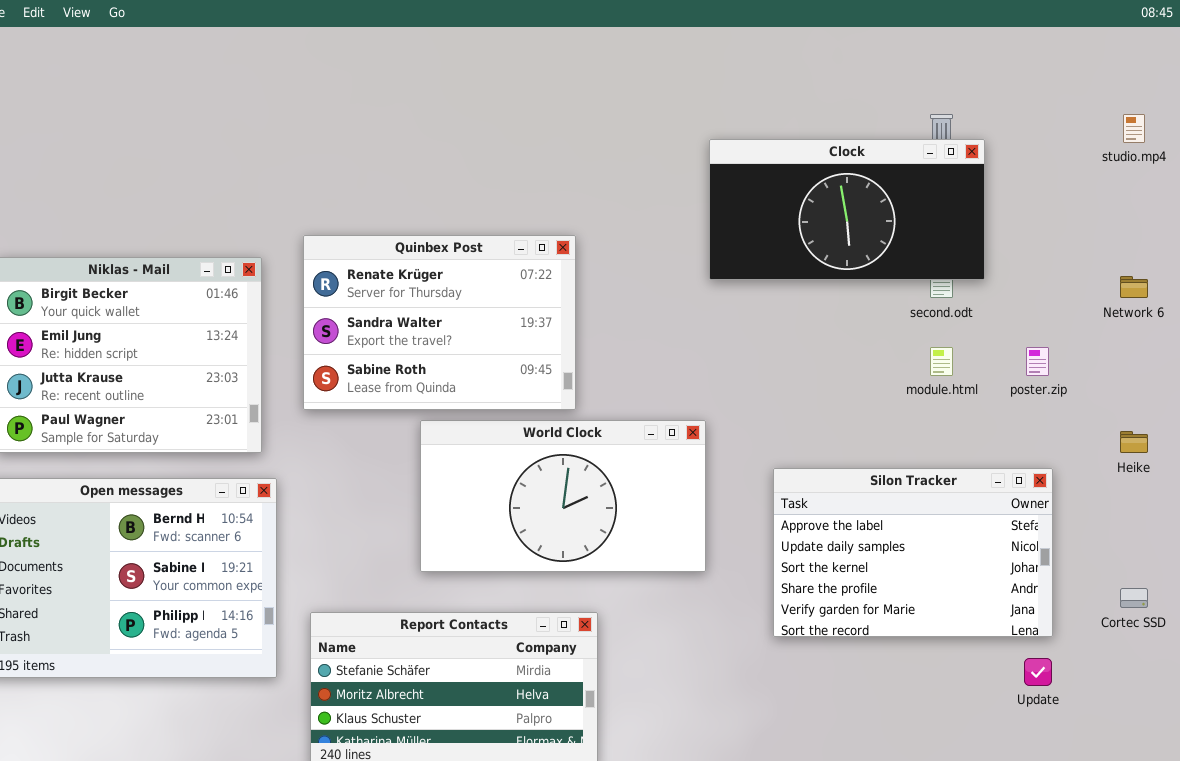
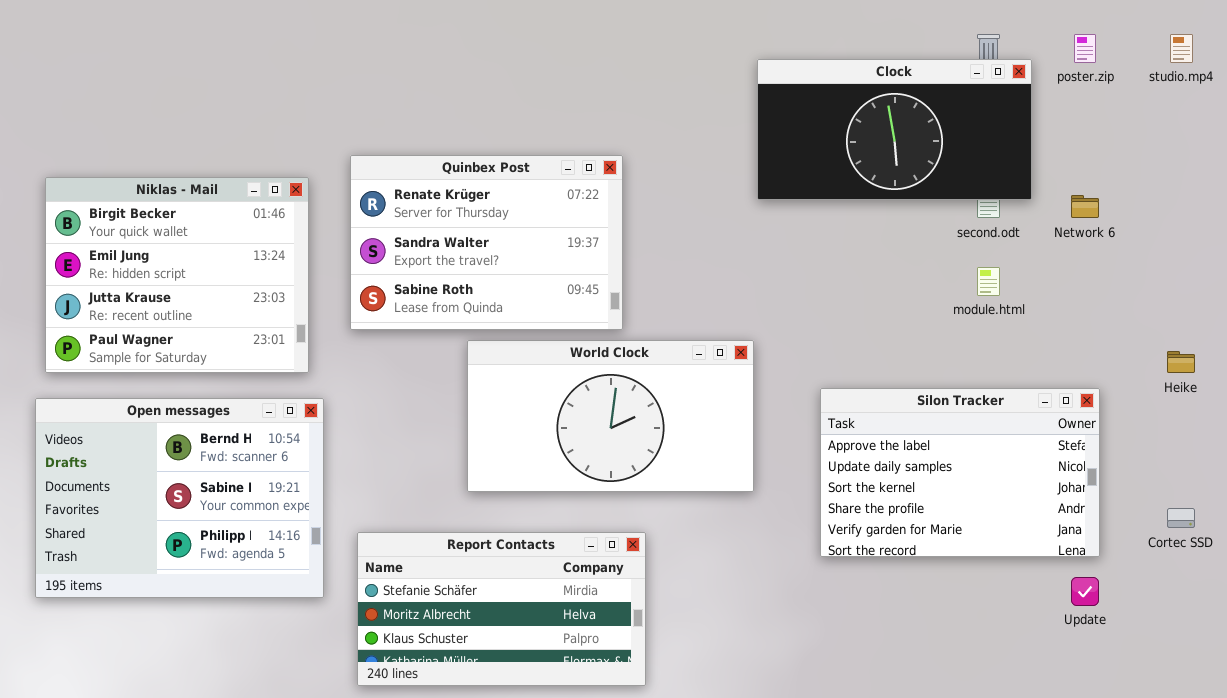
Network 6: [1120,276,1148,298] -> [1071,195,1099,218], moved
poster.zip: [1026,347,1049,376] -> [1074,34,1096,63], moved

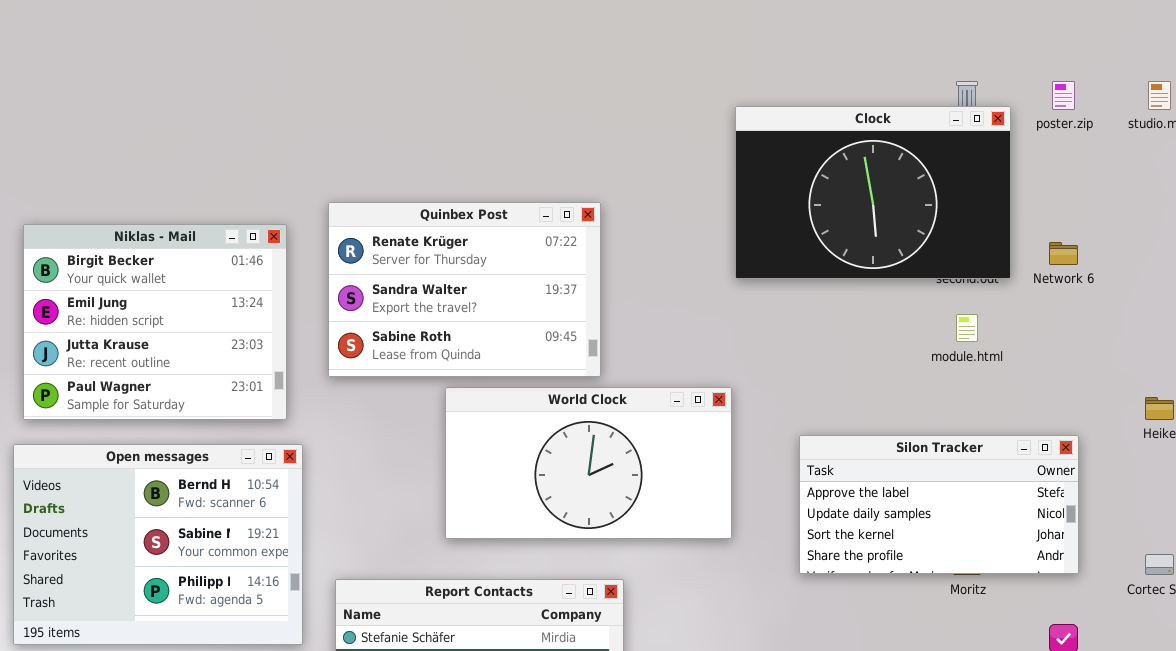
Clock: [757,59,1032,200] -> [735,106,1011,279], resized
Silon Tracker: [820,388,1100,557] -> [799,435,1079,574], resized

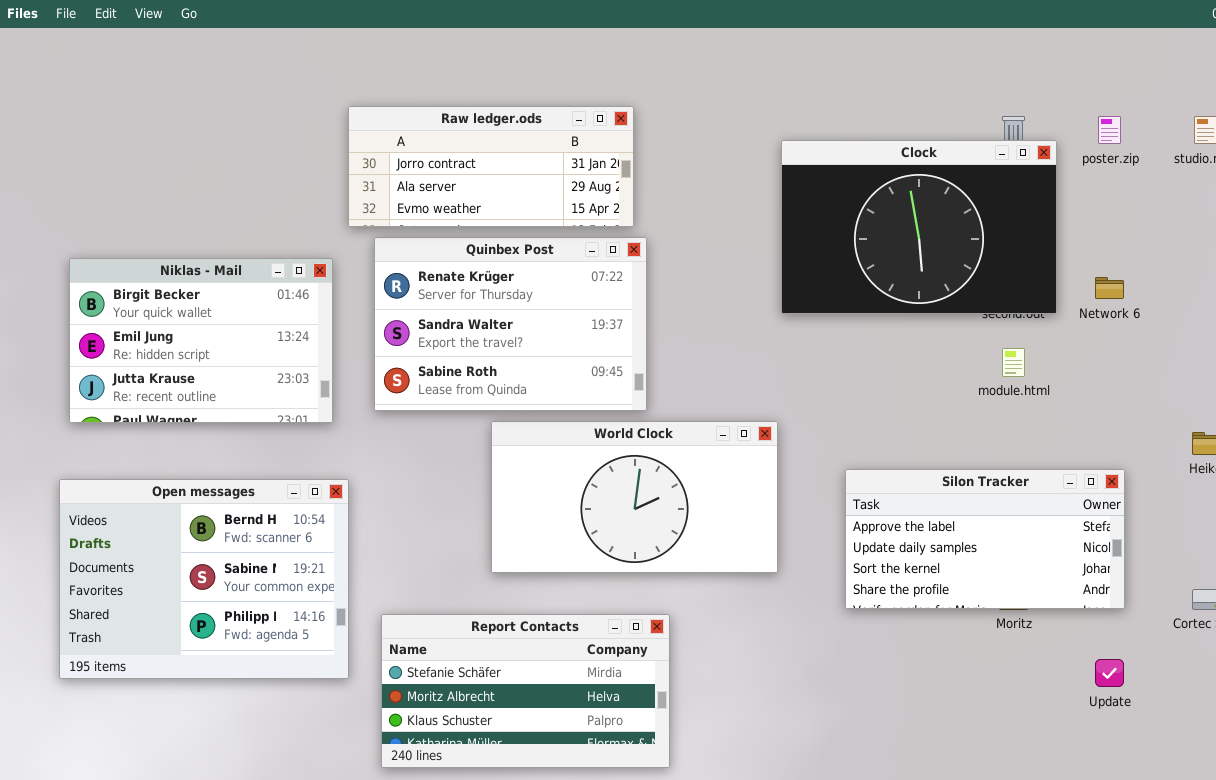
Raw ledger.ods: none -> [348,106,634,227], opened
Niklas - Mail: [23,224,287,420] -> [69,258,333,423], resized

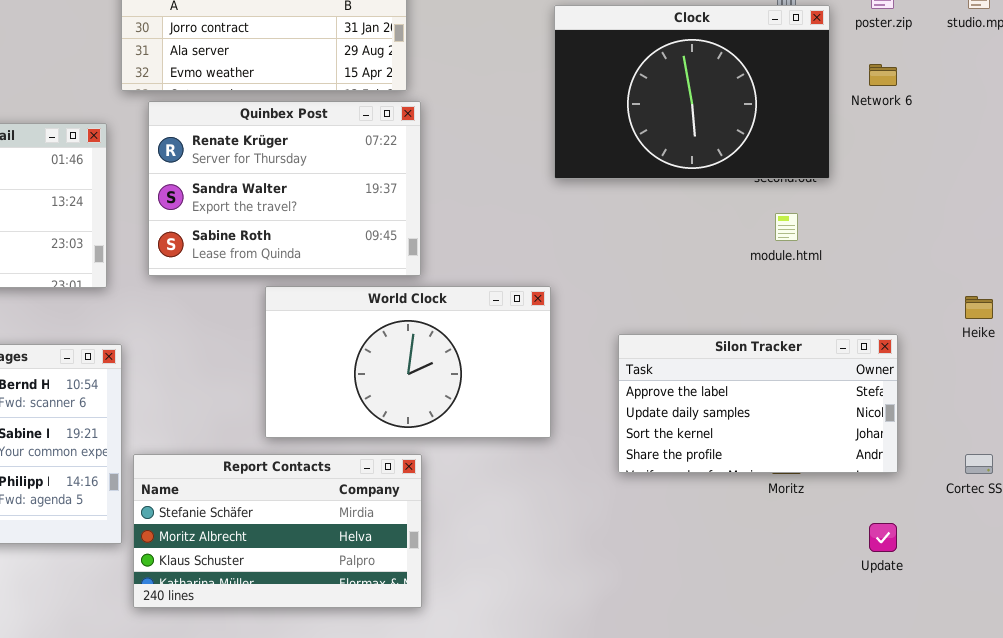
Network 6: [1095,277,1124,299] -> [869,64,897,86], moved
Report Contacts: [381,614,670,768] -> [133,454,422,608], moved

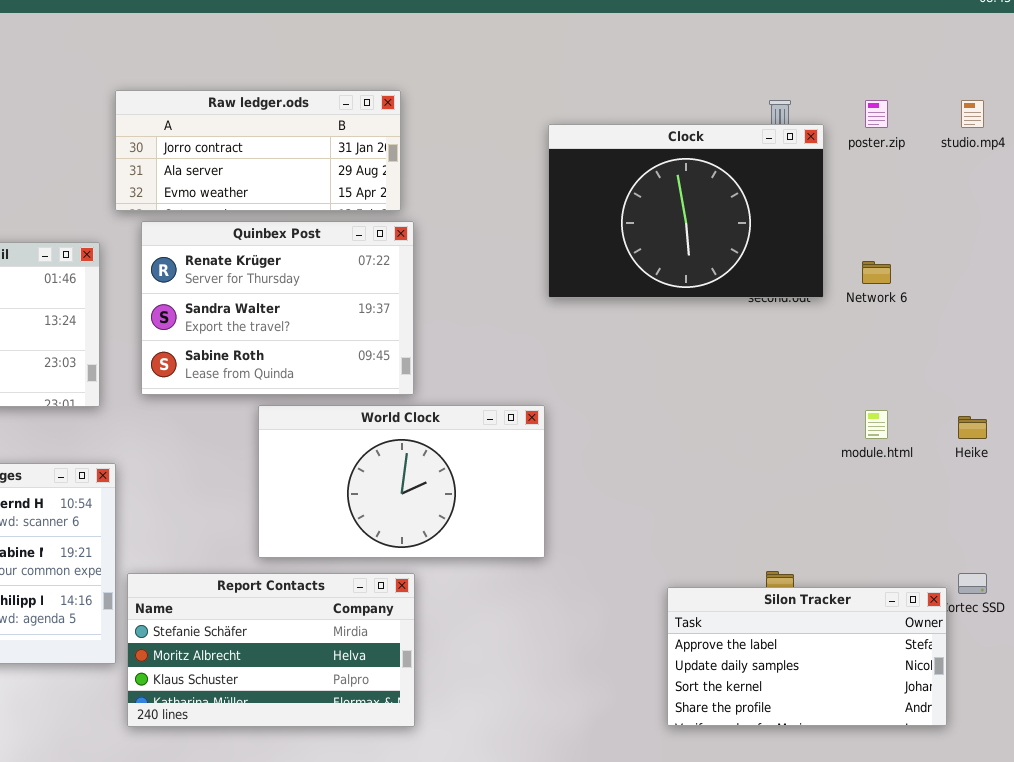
Network 6: [869,64,897,86] -> [862,261,891,284], moved
module.html: [775,213,798,241] -> [865,410,888,439], moved
Silon Tracker: [618,334,898,473] -> [667,587,947,726], moved

